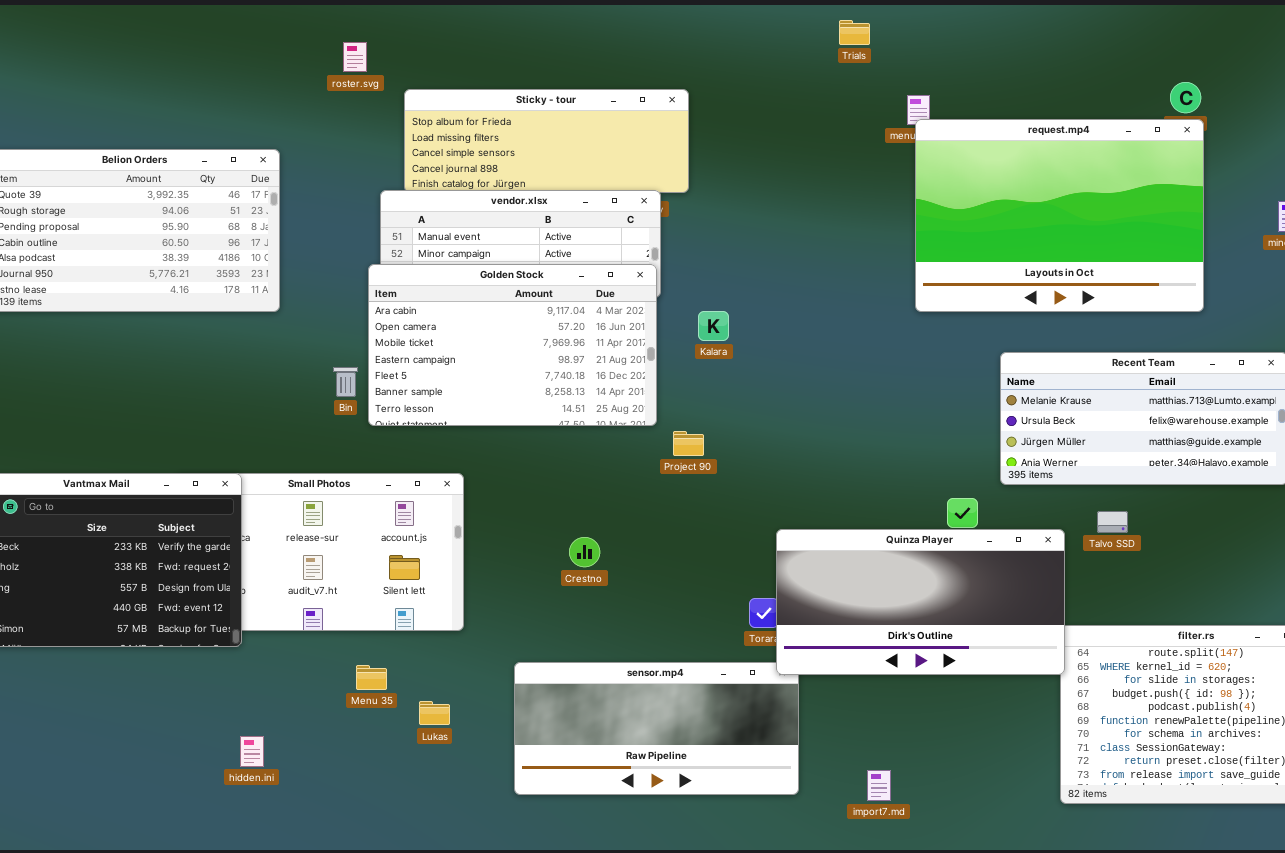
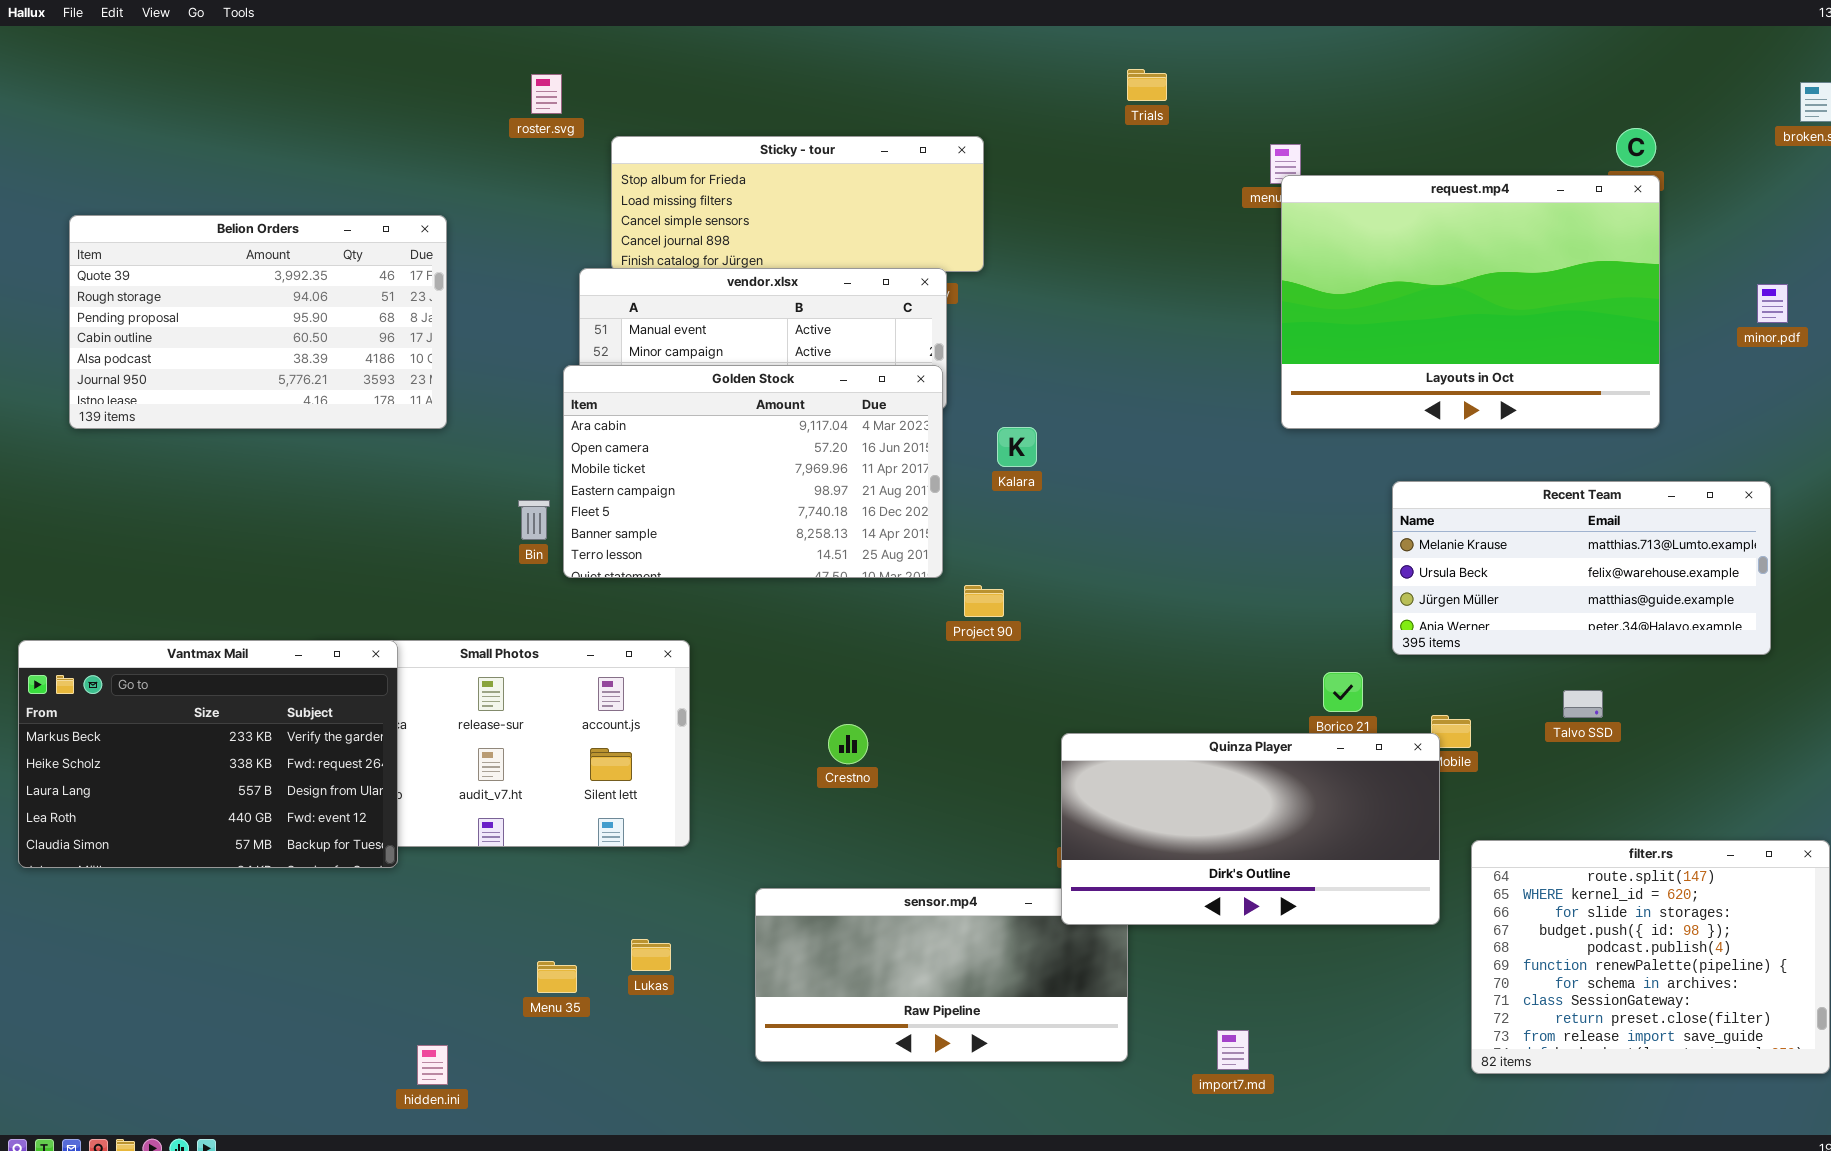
Trials: [839,20,870,45] -> [1127,69,1167,101], moved
Talvo SSD: [1097,511,1128,533] -> [1563,690,1603,718], moved
Quinza Player: [776,529,1065,675] -> [1061,733,1440,925], moved
Menu 35: [356,665,387,690] -> [537,961,577,993], moved
hidden.ini: [240,736,264,767] -> [417,1045,448,1085], moved

